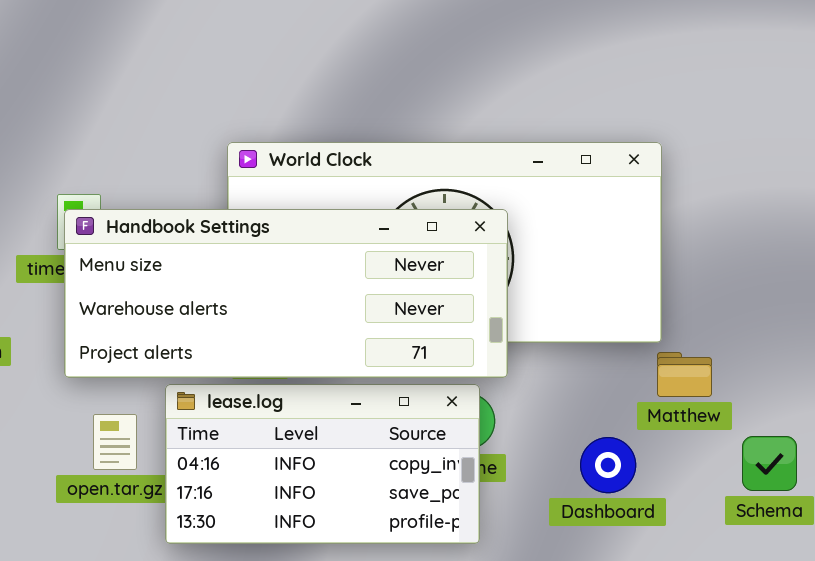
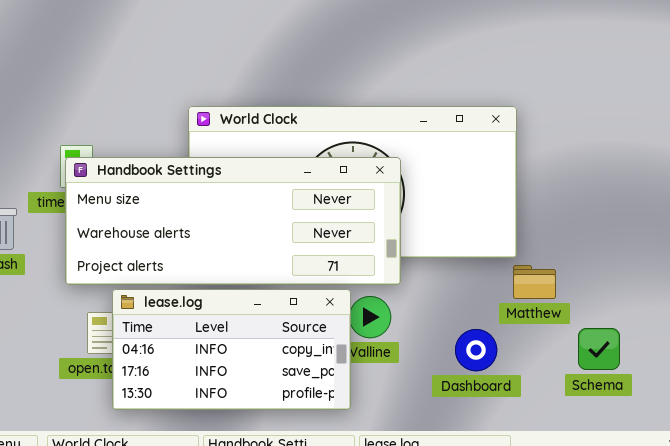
lease.log: [165,384,480,544] -> [112,289,351,410], moved

